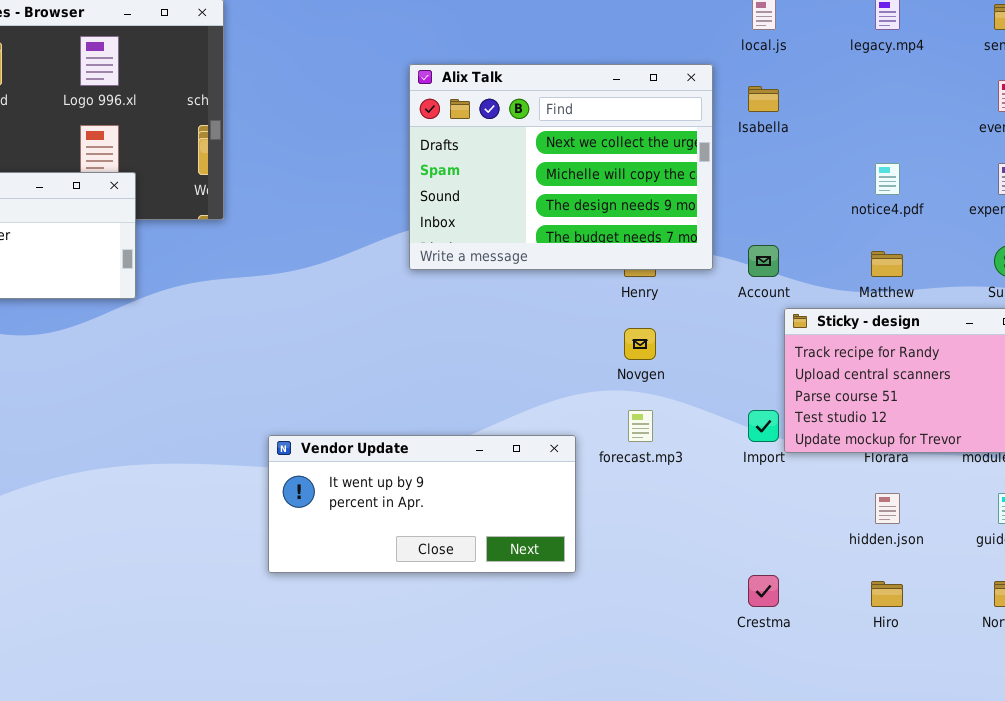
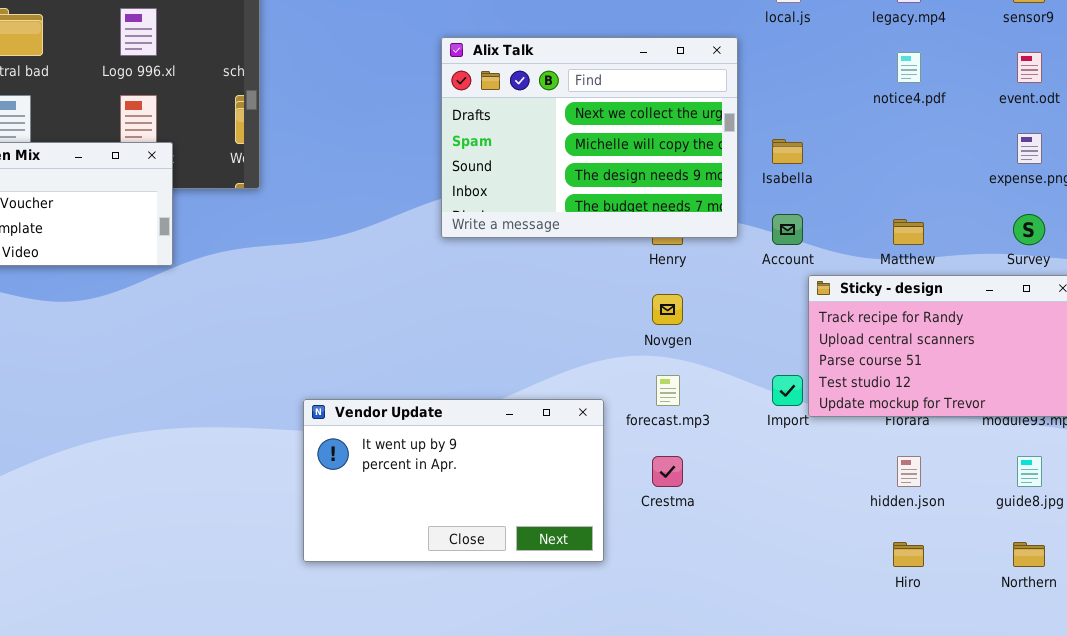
Isabella: [748,86,779,112] -> [772,139,803,164], moved
notice4.pdf: [875,163,900,195] -> [897,52,921,83], moved
Vendor Update: [268,435,576,573] -> [303,399,604,562], resized
Crestma: [748,575,779,607] -> [652,456,683,487], moved

